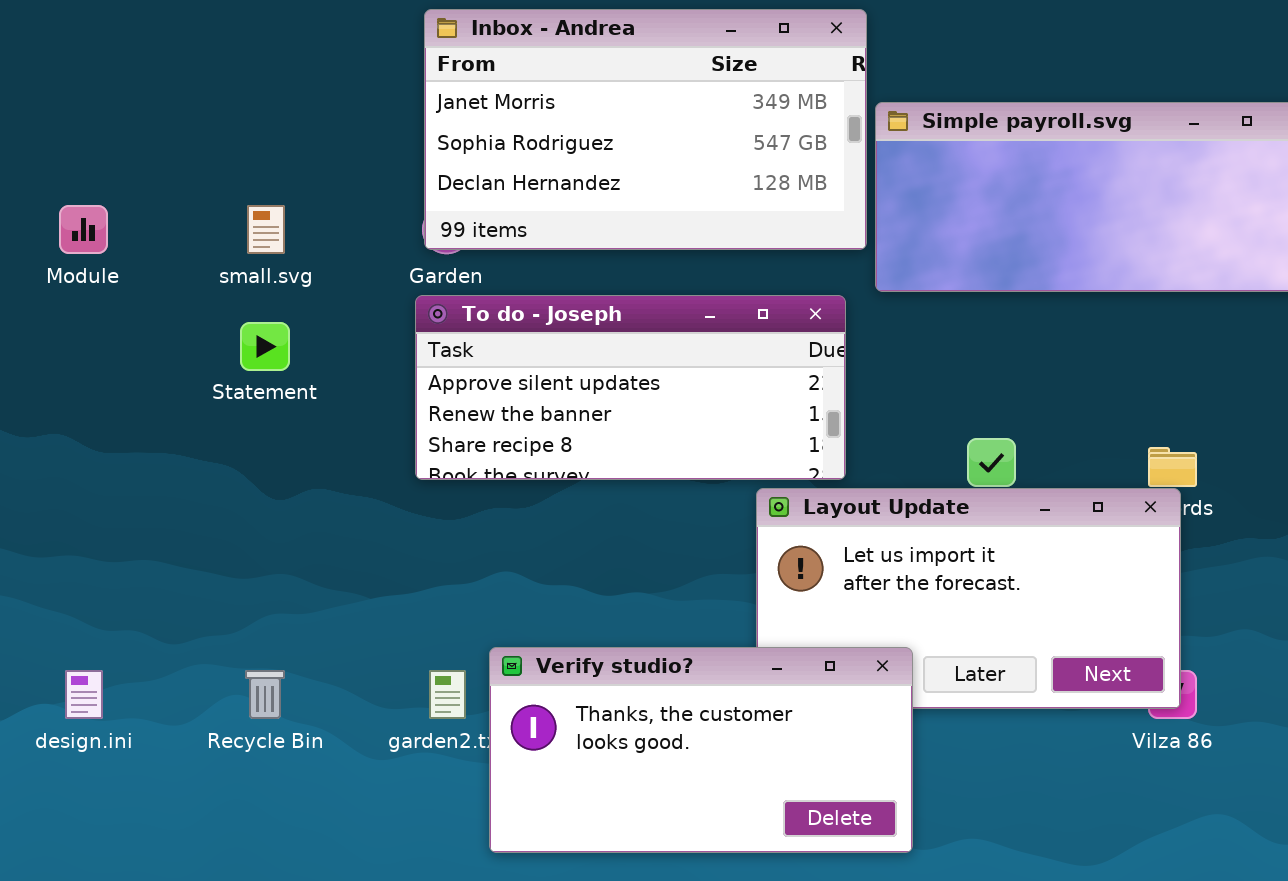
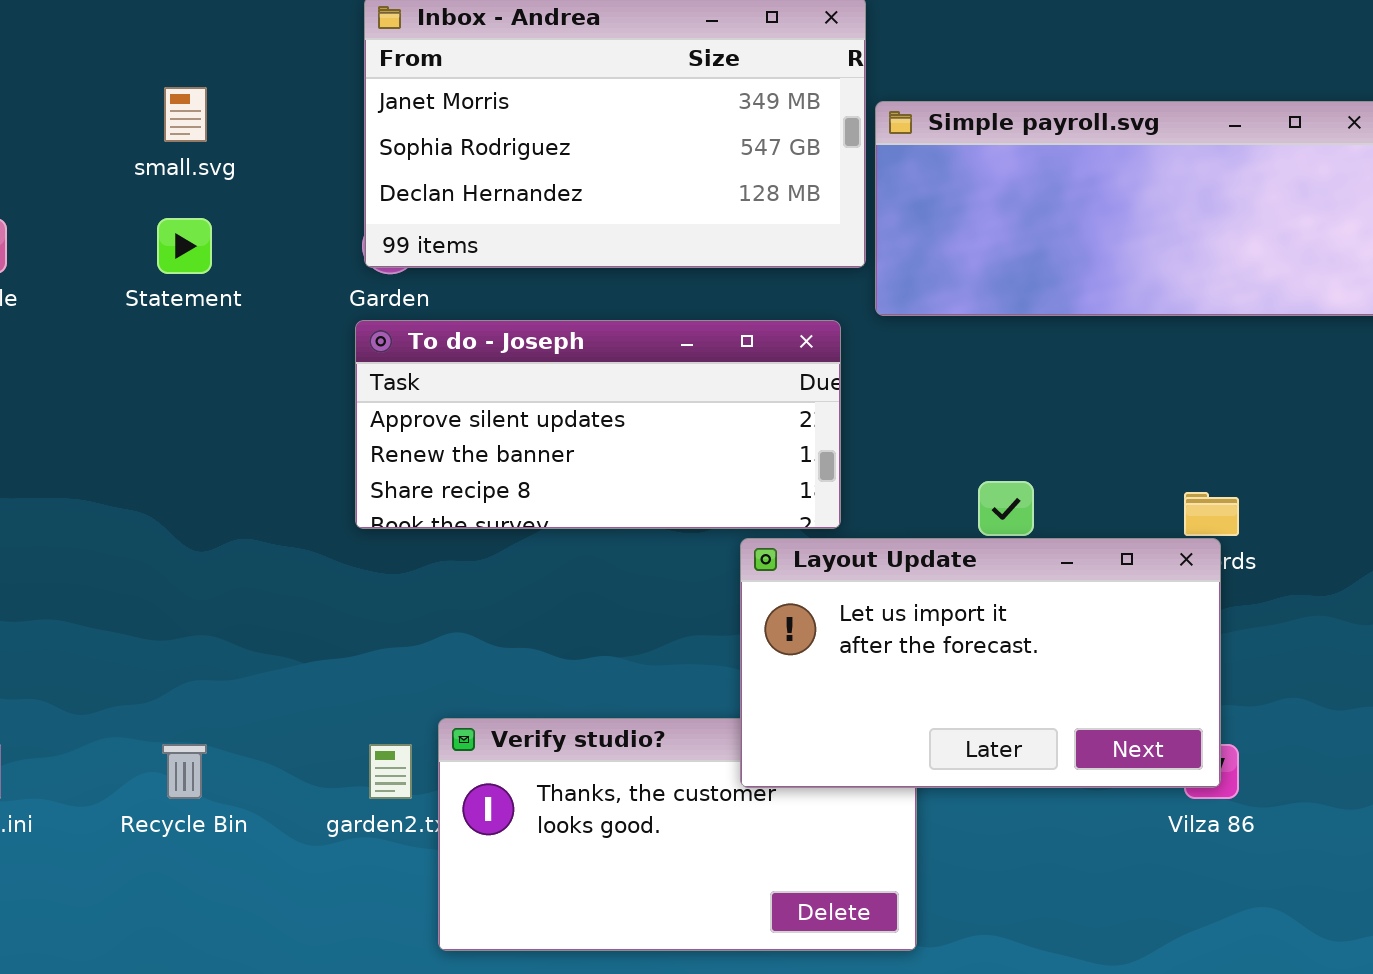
small.svg: [247,205,285,254] -> [164,87,207,142], moved
Statement: [240,322,290,371] -> [157,218,212,274], moved
Layout Update: [756,488,1181,709] -> [740,538,1221,788], raised

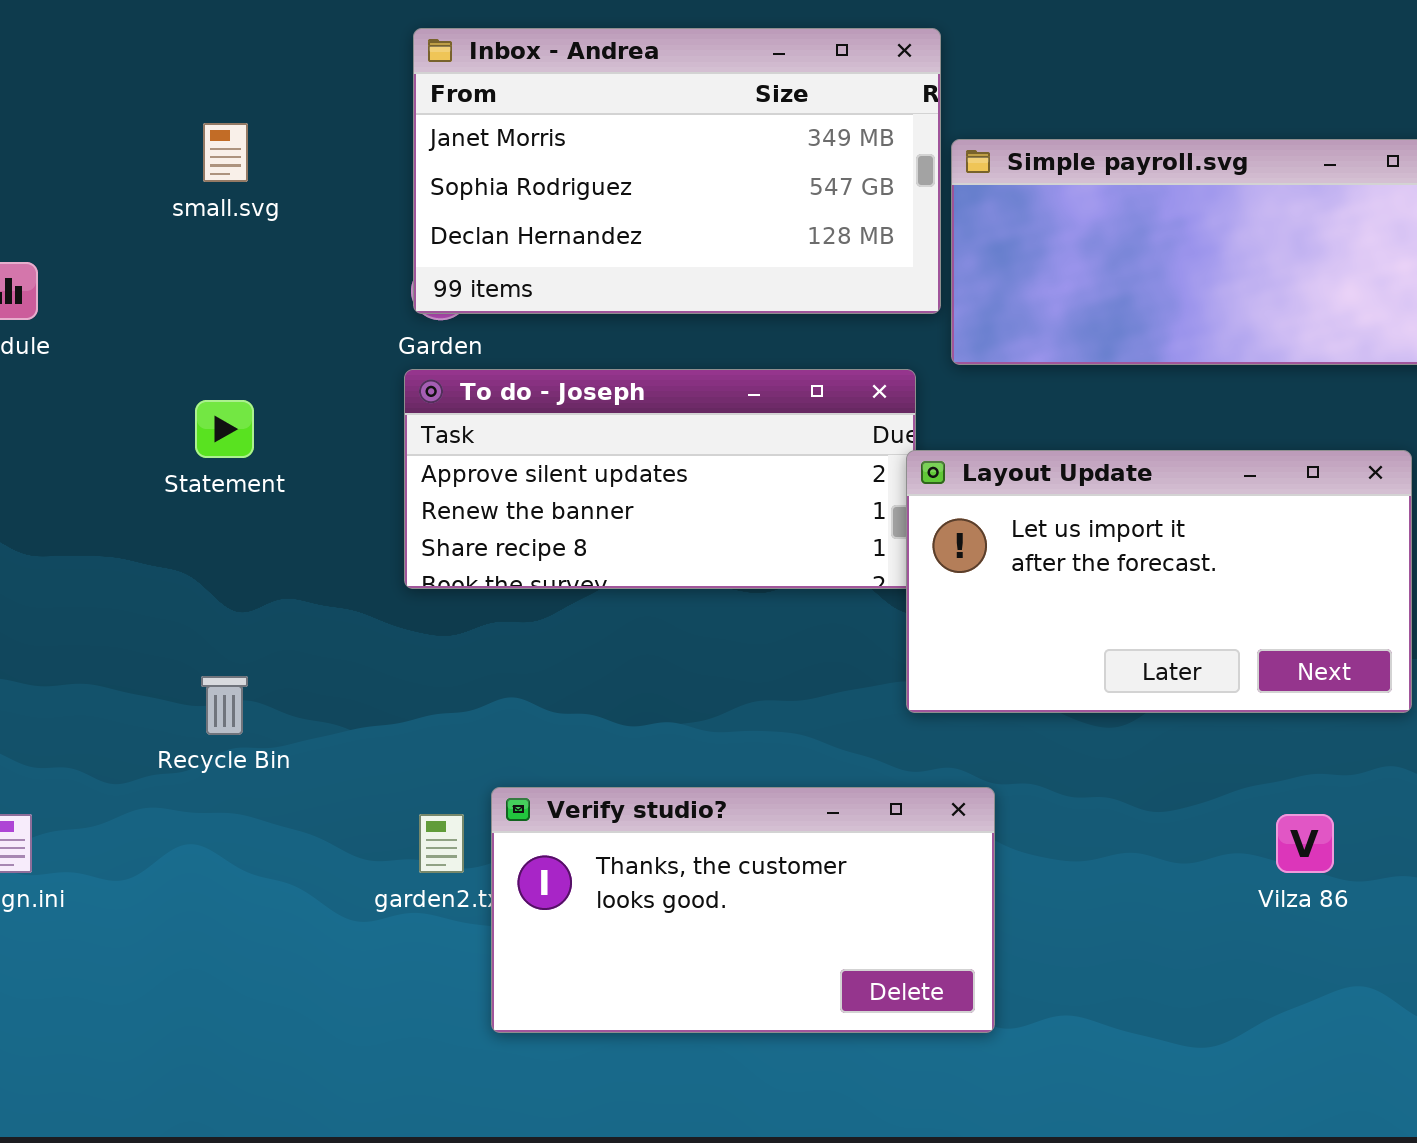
Statement: [157,218,212,274] -> [195,400,254,458], moved
Layout Update: [740,538,1221,788] -> [906,450,1412,713], moved
Recycle Bin: [162,744,207,799] -> [201,676,248,735], moved

